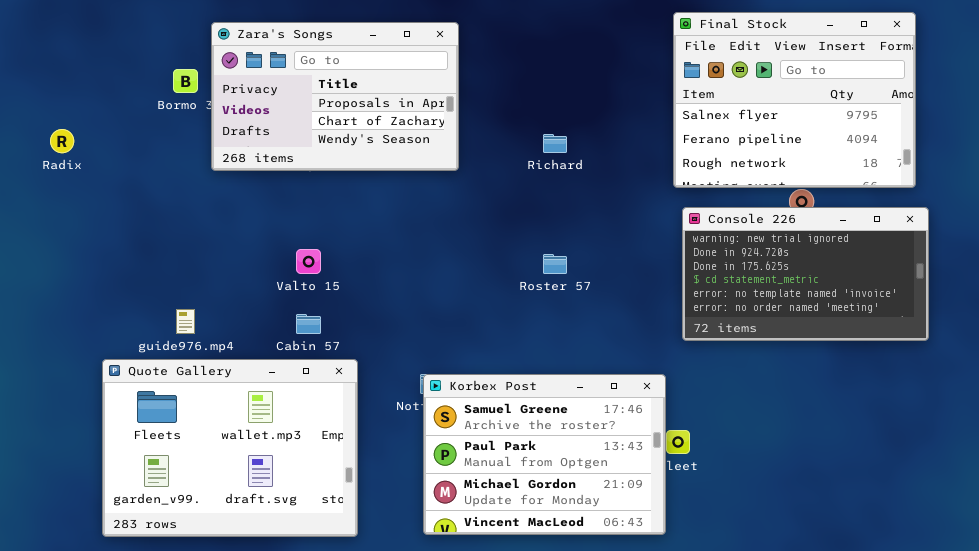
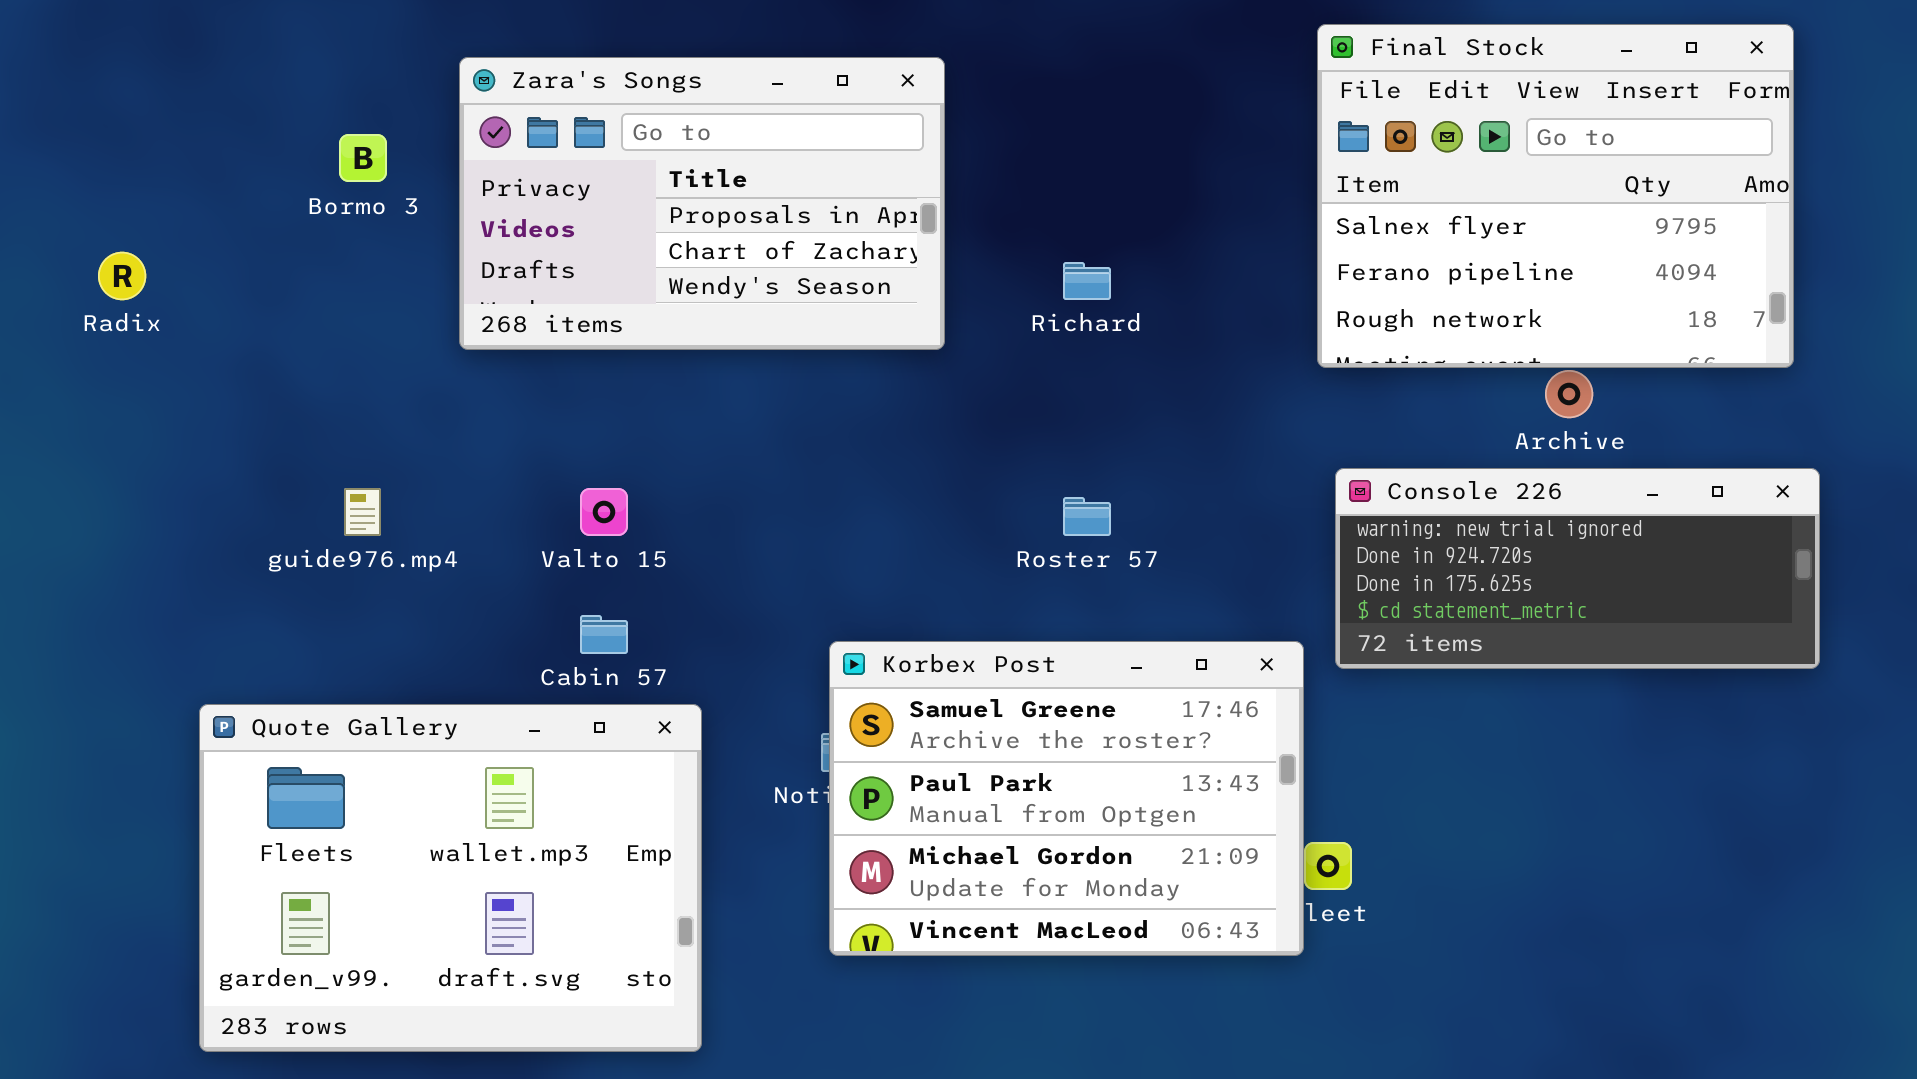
Zara's Songs: [211,22,459,171] -> [459,57,945,350], moved
Console 226: [682,207,929,341] -> [1335,468,1820,669], resized
guide976.mp4: [176,309,195,334] -> [344,488,381,536], moved
Korbex Post: [423,374,666,535] -> [829,641,1304,956], moved

